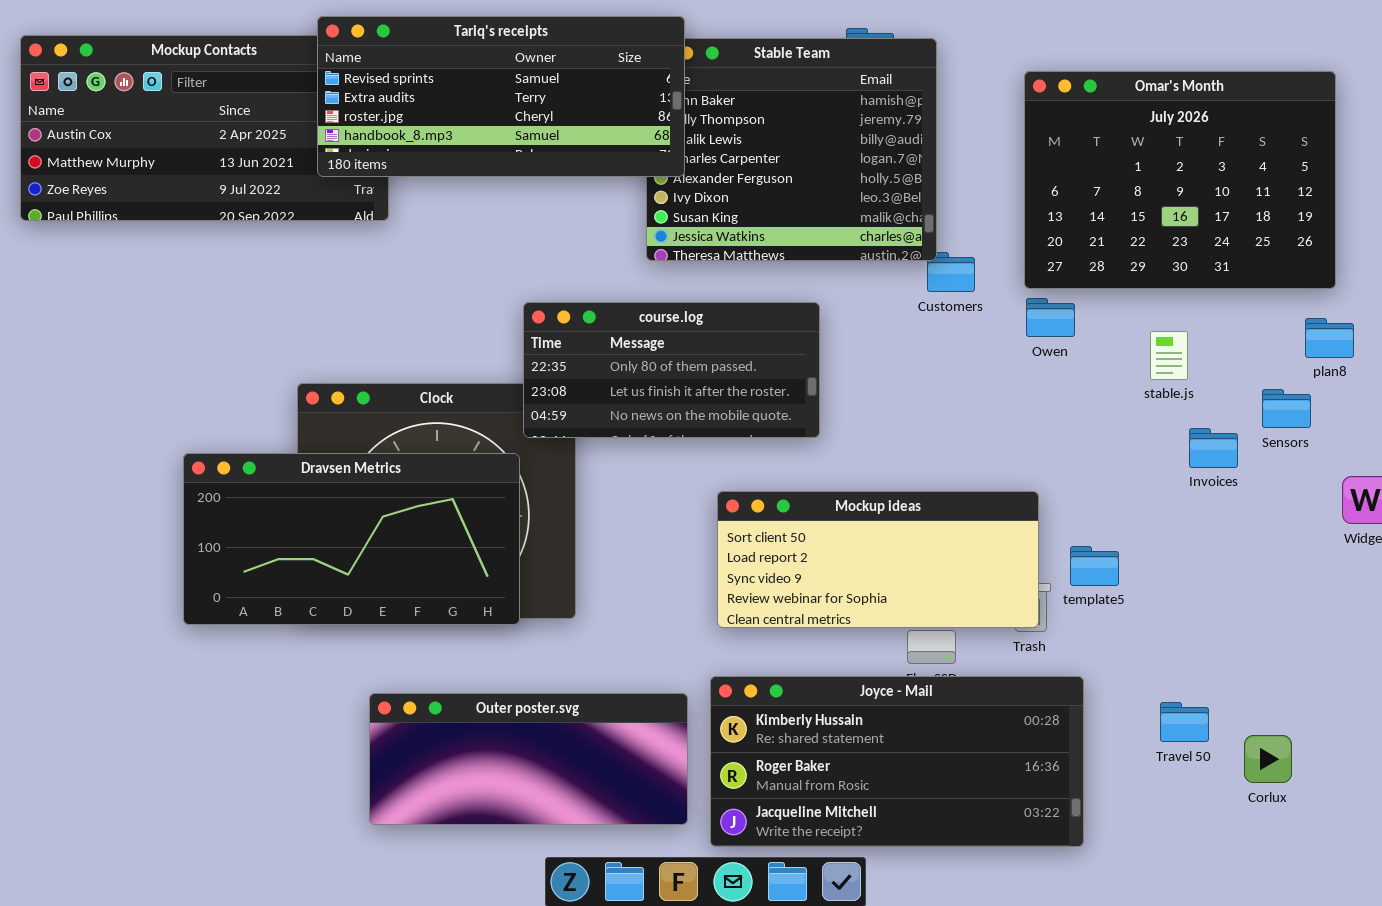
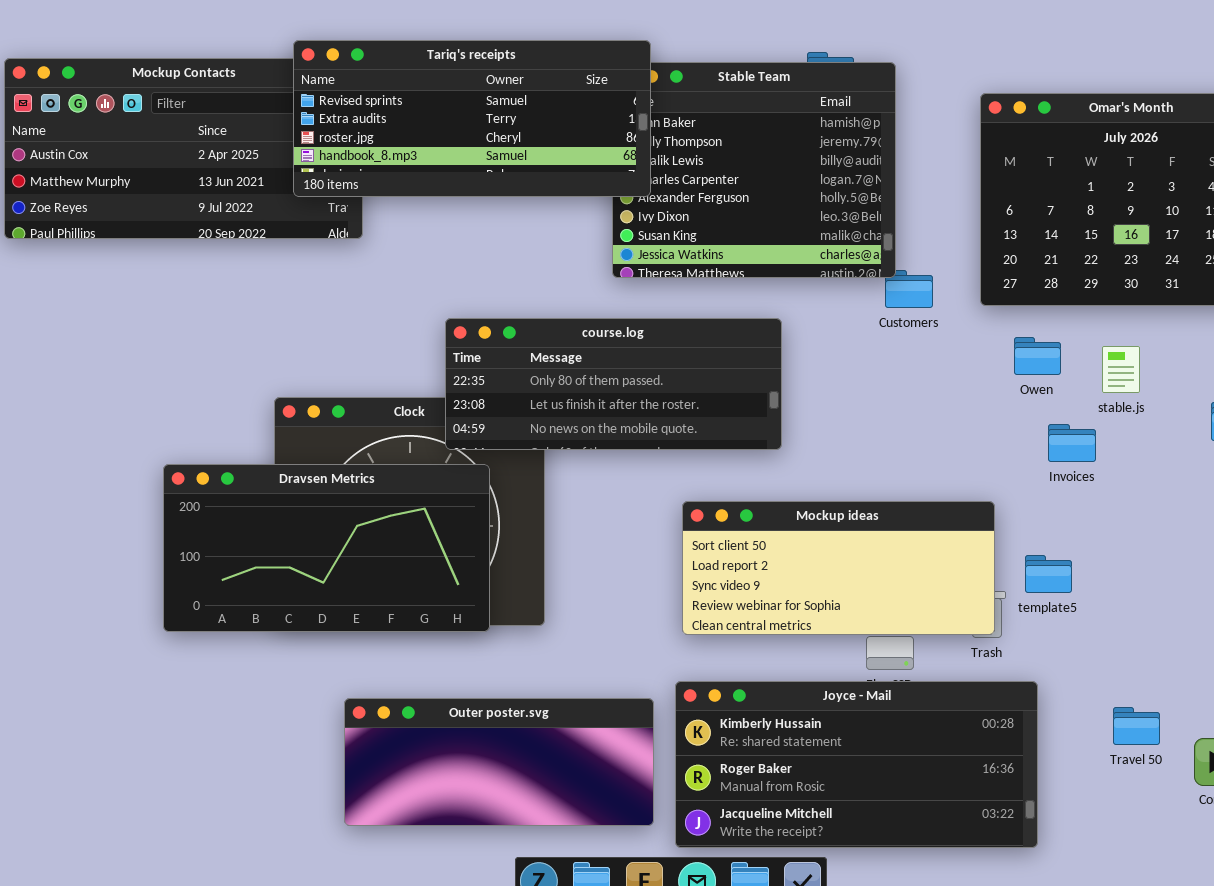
Owen: [1026,298,1075,337] -> [1014,337,1061,375], moved
course.log: [523,302,820,438] -> [445,318,782,450], resized
Invoices: [1189,428,1238,468] -> [1048,424,1096,462], moved

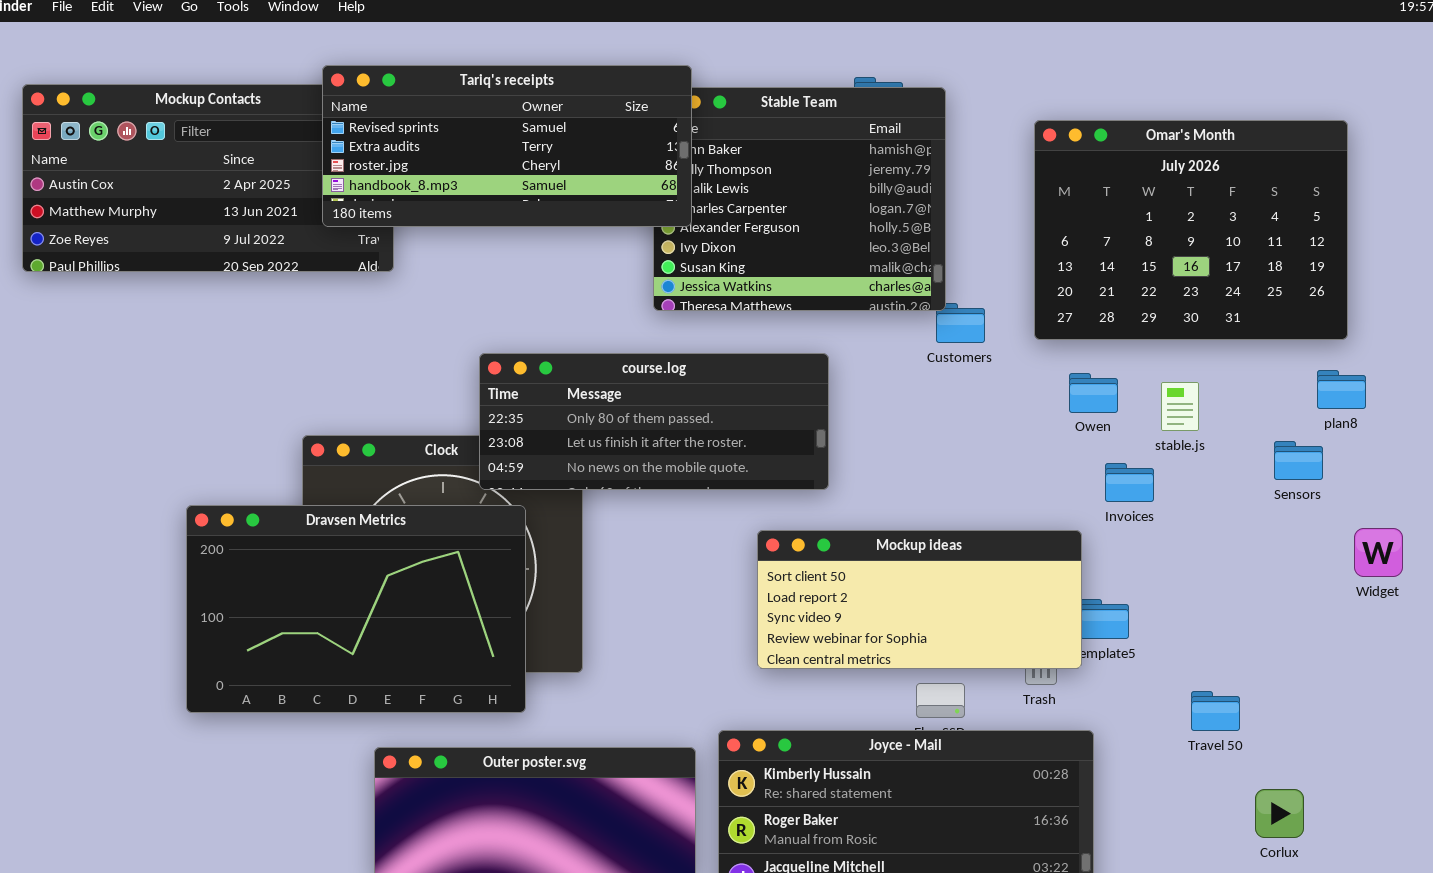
Dravsen Metrics: [163,464,490,632] -> [186,505,526,713], resized
Mockup ideas: [682,501,995,635] -> [757,530,1082,669], moved
Travel 50: [1113,707,1160,745] -> [1191,691,1240,731], moved

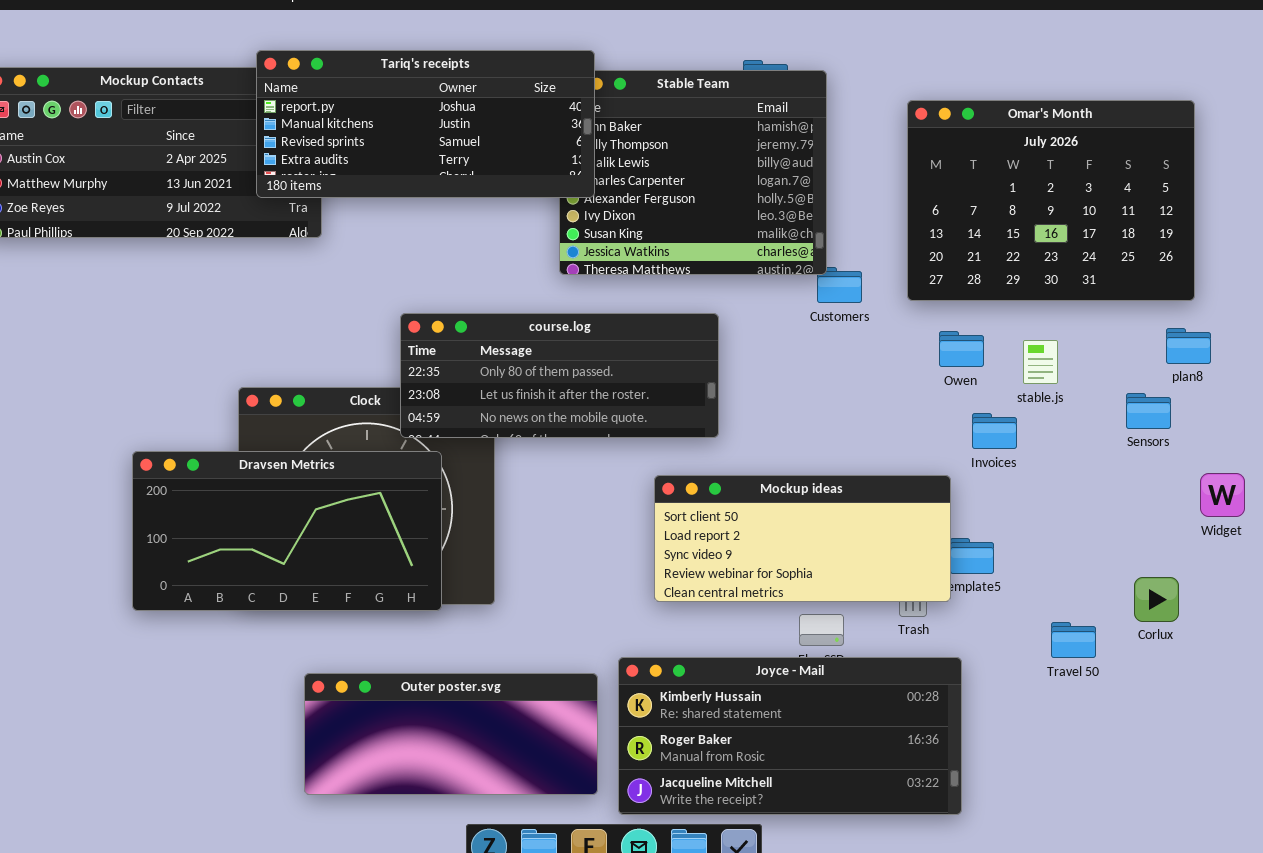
Tariq's receipts: [322,65,692,227] -> [256,50,595,198], scrolled up 2 rows
Dravsen Metrics: [186,505,526,713] -> [132,451,442,611], resized
Corlux: [1255,789,1304,838] -> [1134,577,1179,622], moved

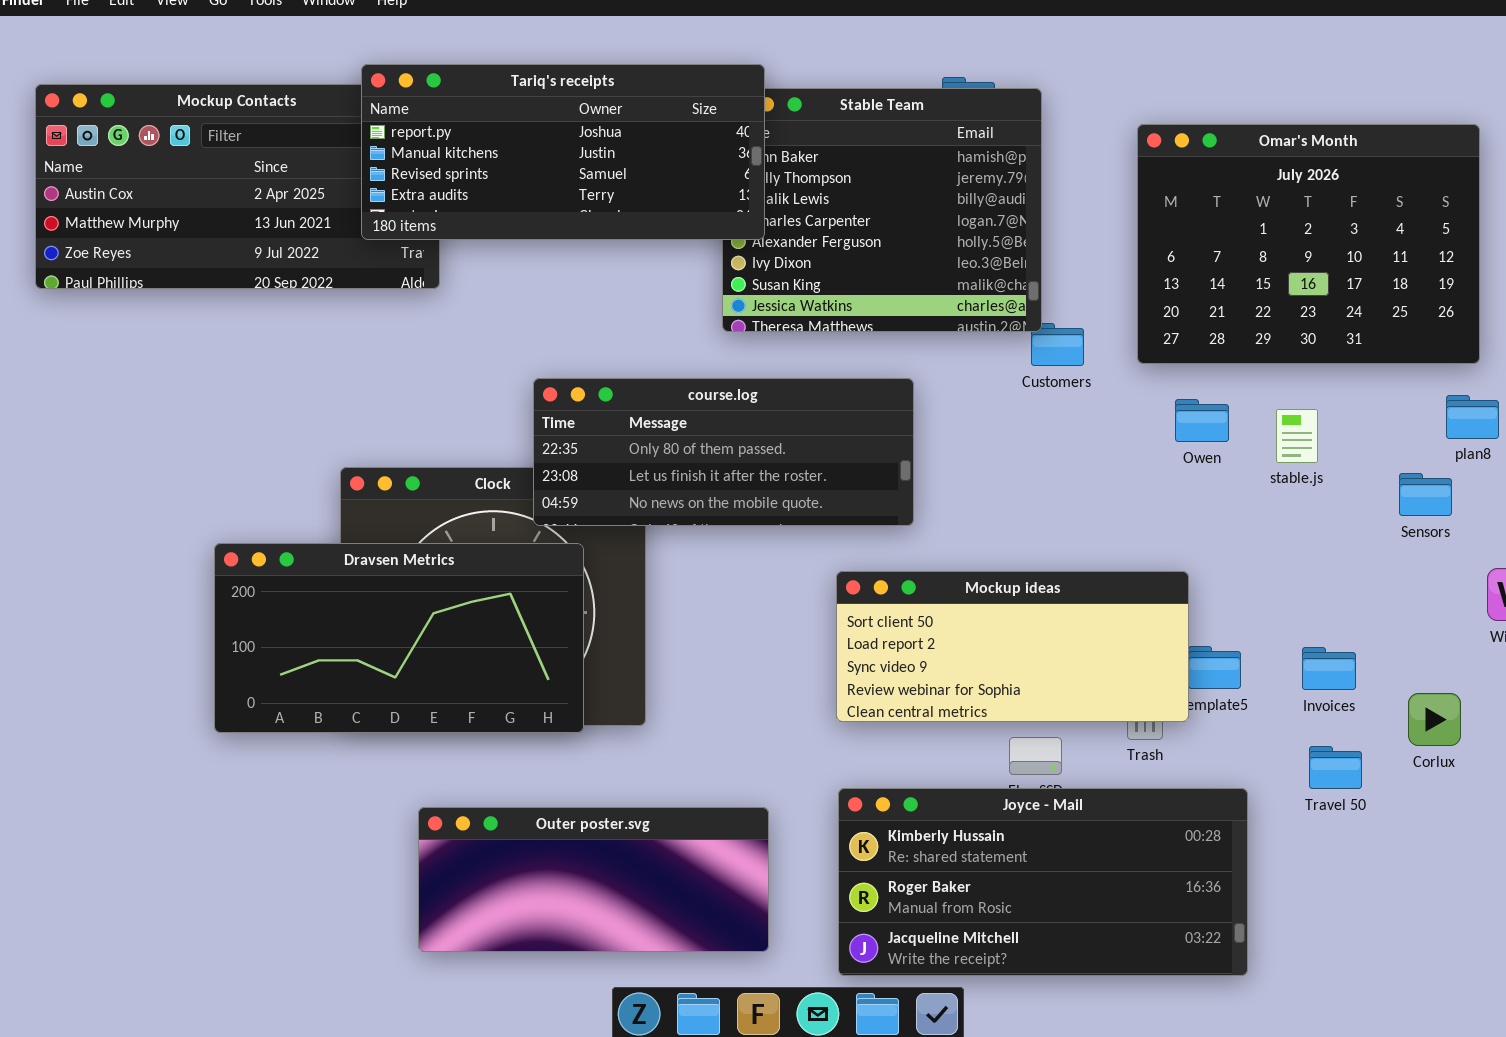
Invoices: [972,413,1017,449] -> [1302,647,1356,690], moved
Joyce - Mail: [618,657,962,815] -> [838,788,1248,976], moved

